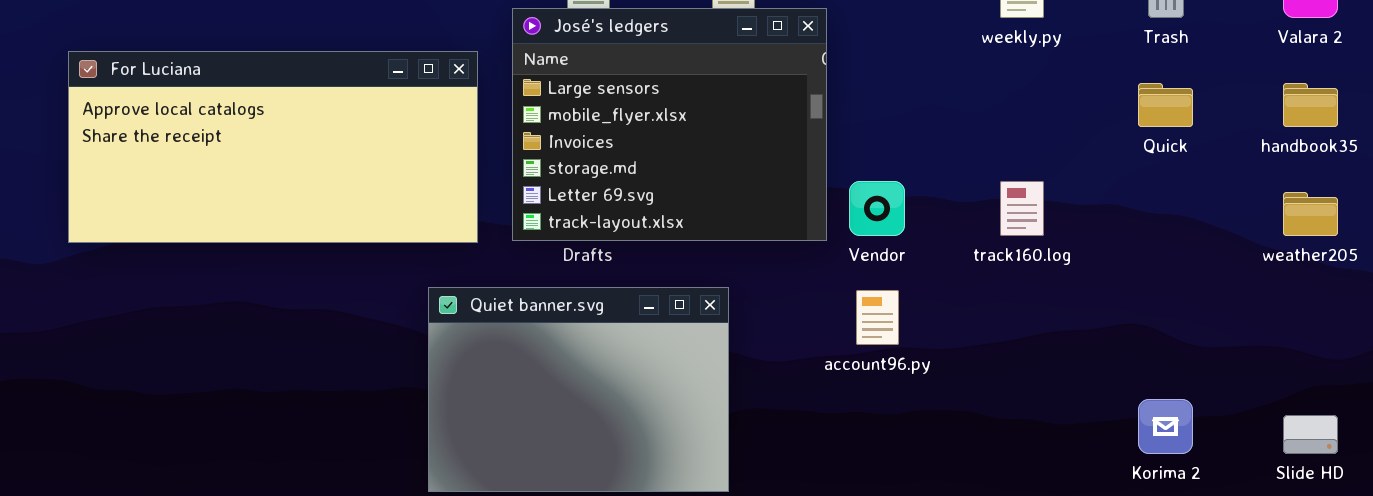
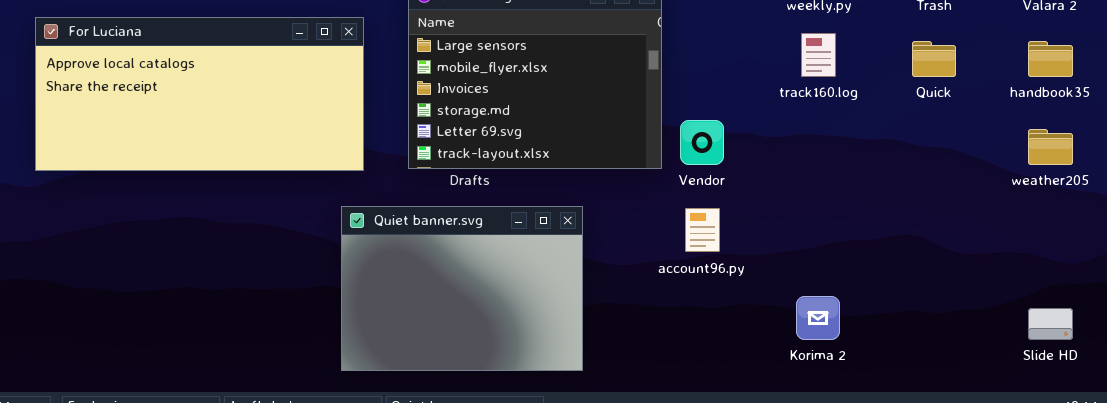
For Luciana: [68,51,478,243] -> [35,17,364,171], moved
track160.log: [1000,181,1044,236] -> [801,33,836,77], moved
Korima 2: [1138,399,1193,454] -> [796,296,840,340], moved

